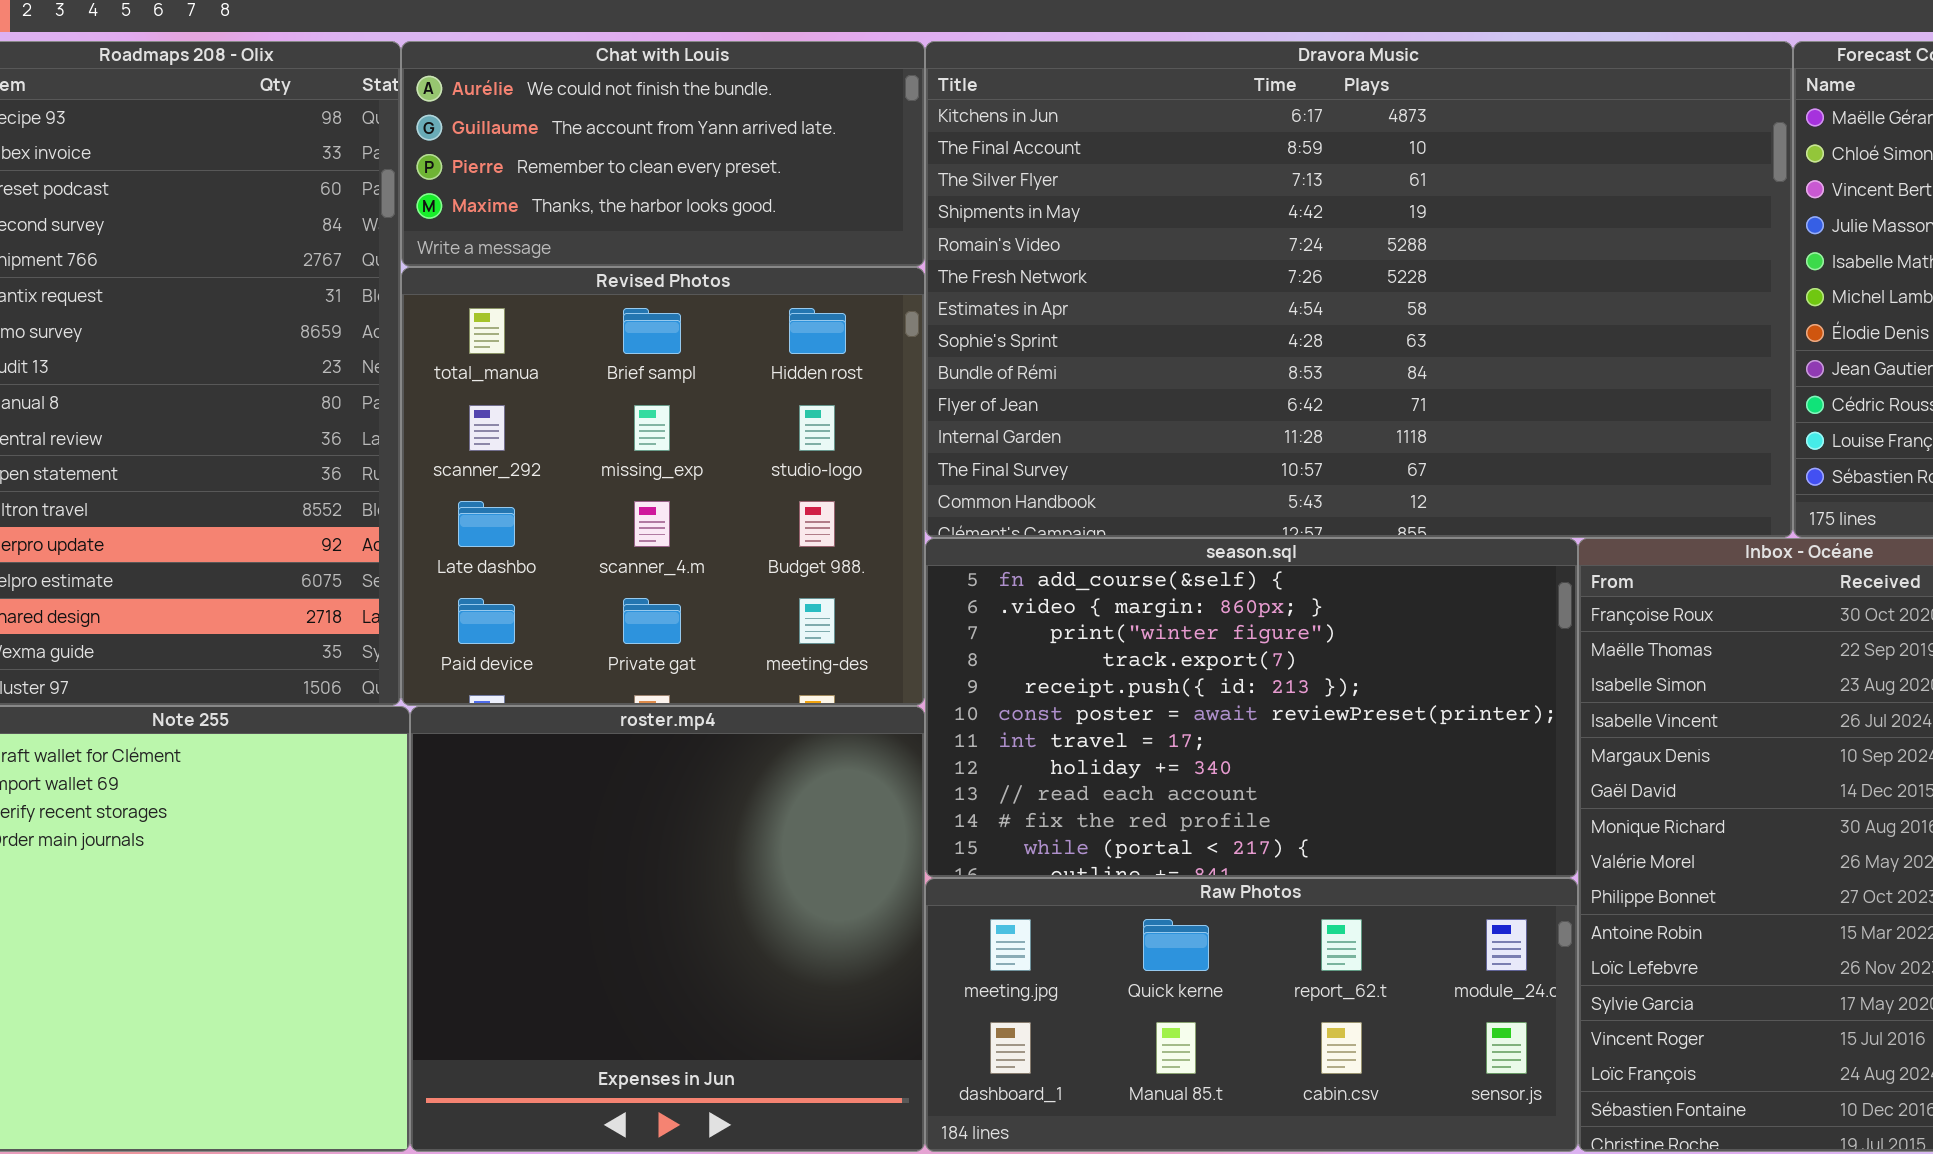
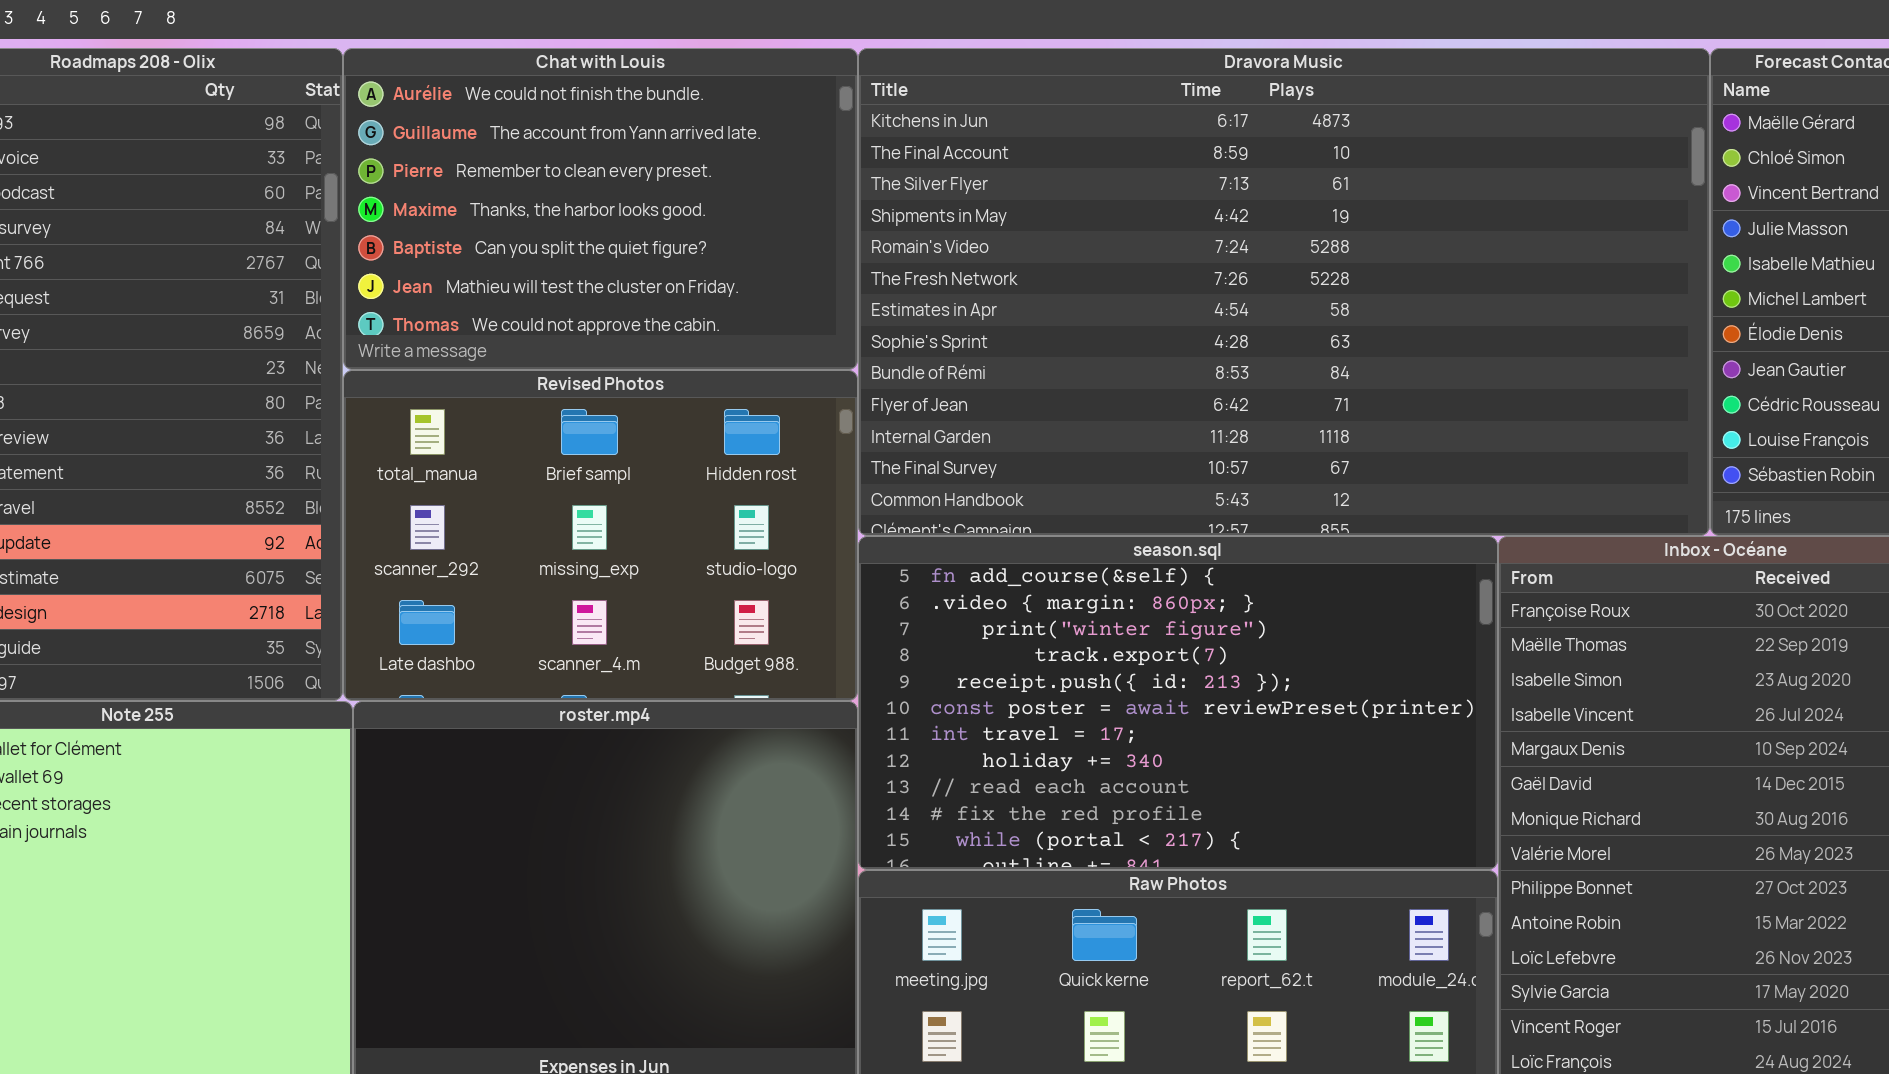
Chat with Louis: [401,41,925,267] -> [343,48,858,370], resized
Revised Photos: [401,267,925,706] -> [343,370,858,701], resized

